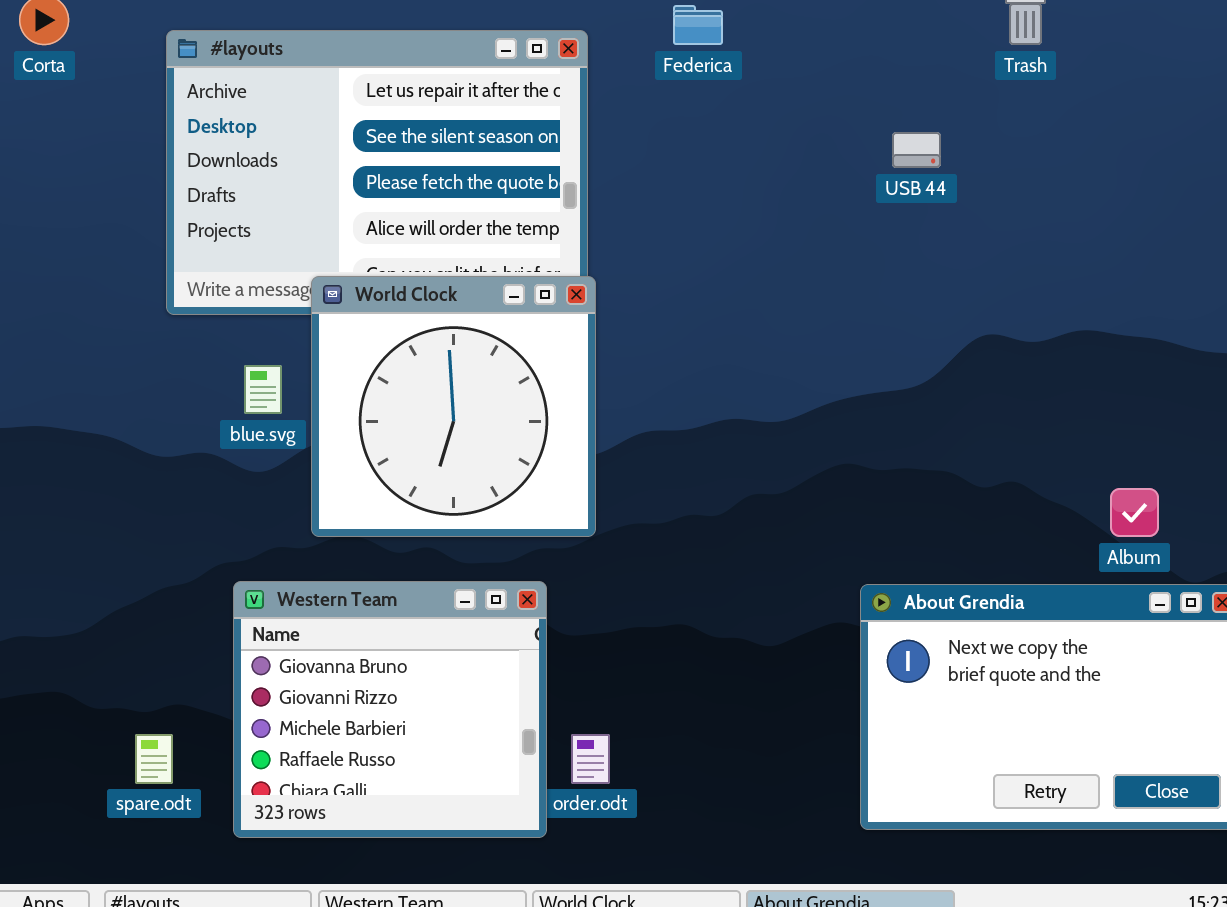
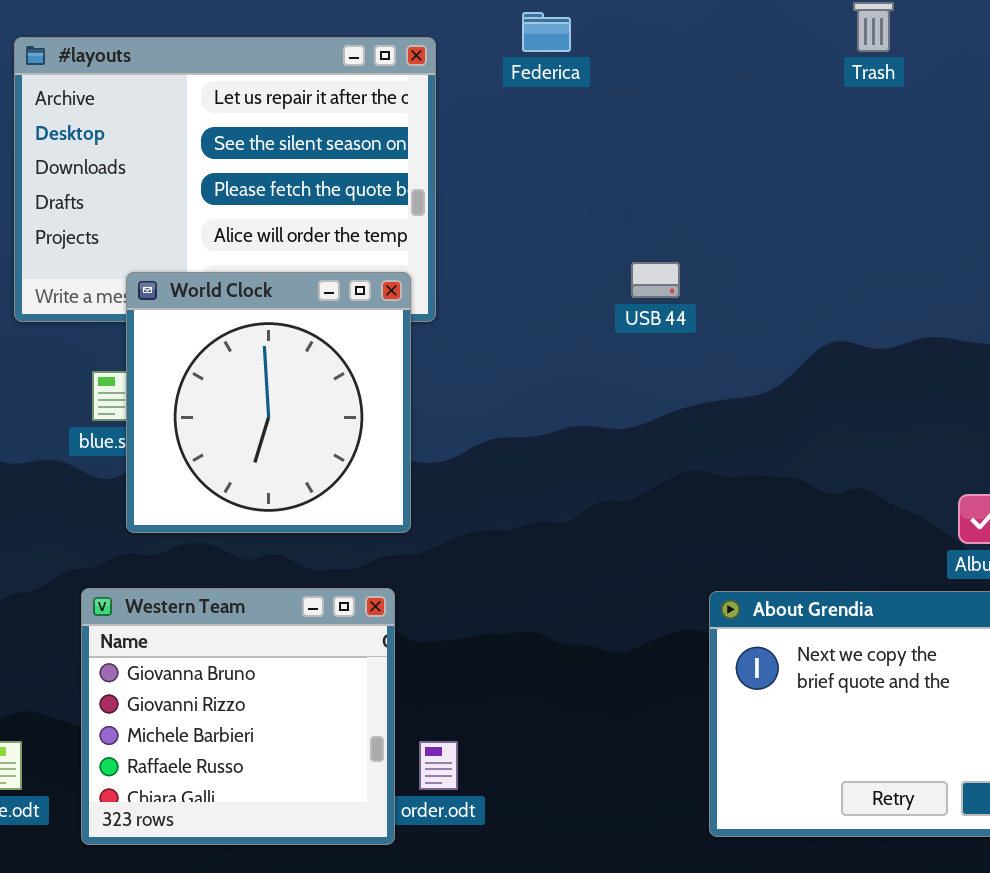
USB 44: [892,132,941,168] -> [631,262,680,298], moved
World Clock: [311,276,596,537] -> [126,272,411,533], moved

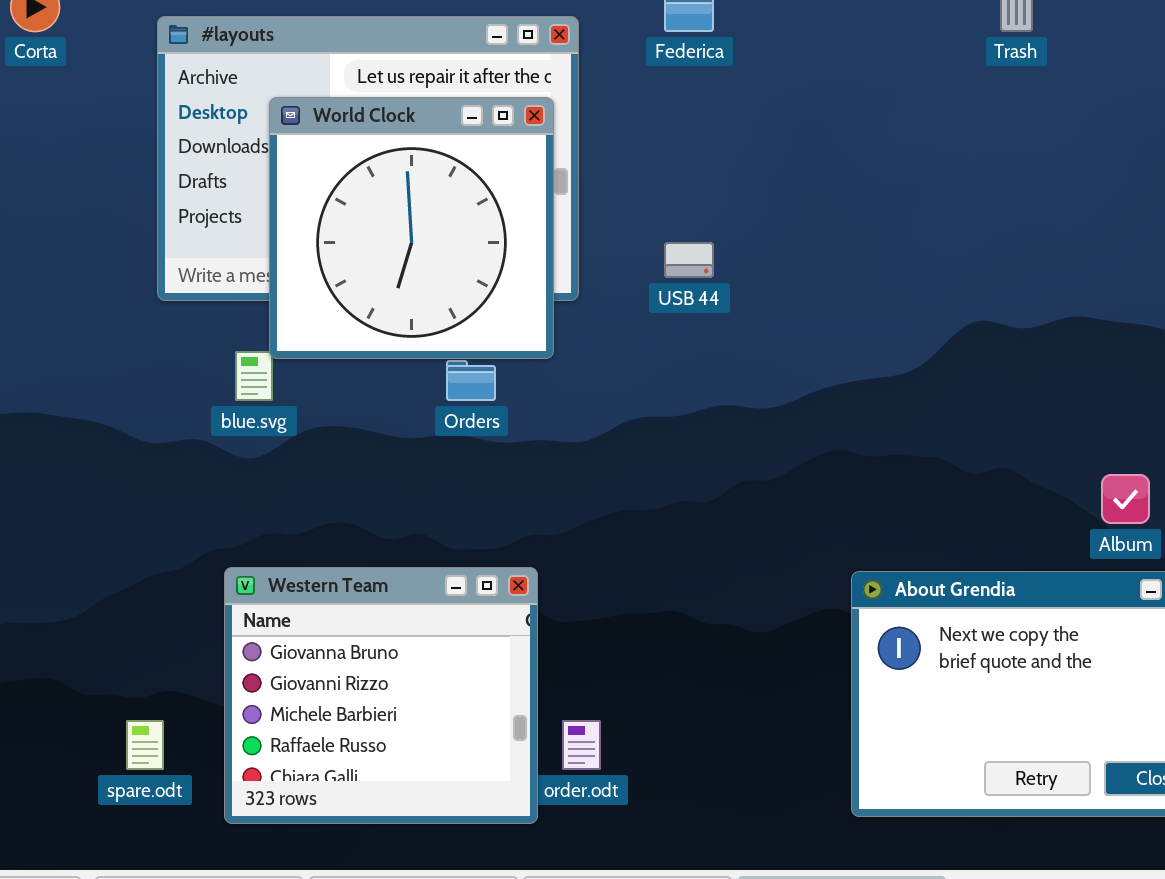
USB 44: [631,262,680,298] -> [664,242,714,278], moved
World Clock: [126,272,411,533] -> [269,97,554,359], moved

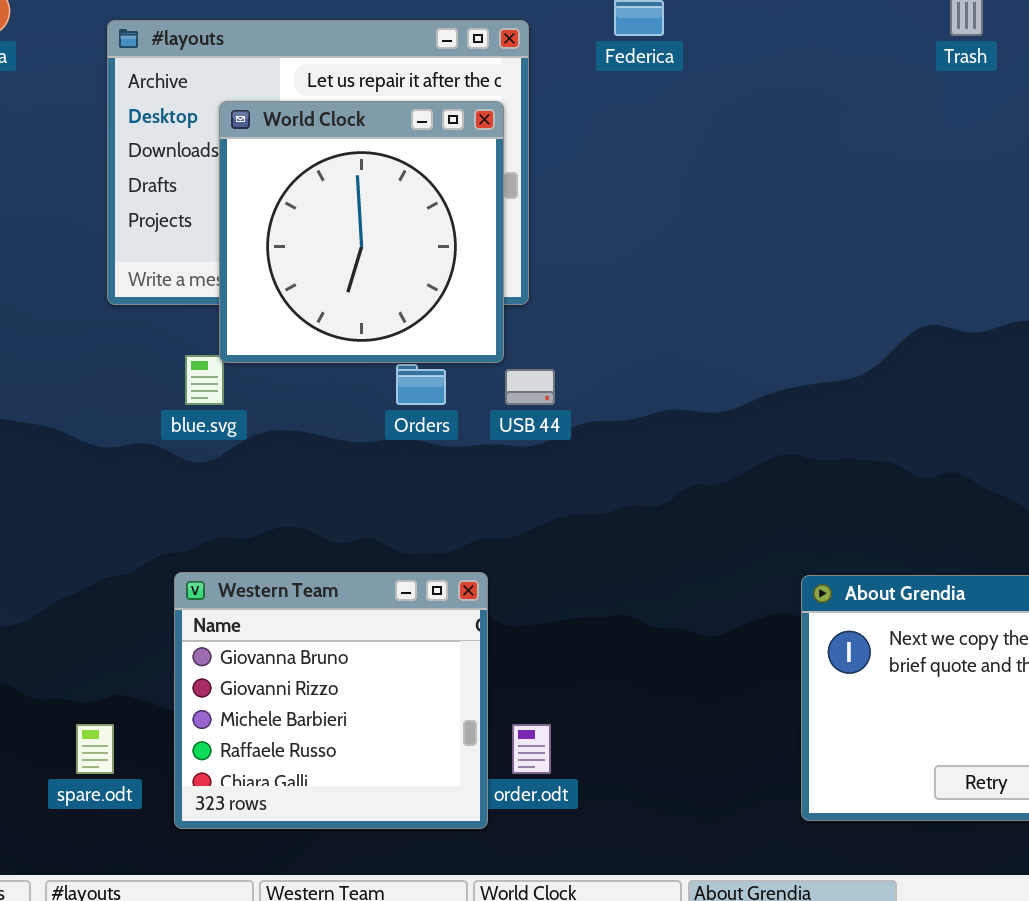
USB 44: [664,242,714,278] -> [505,369,555,405], moved

